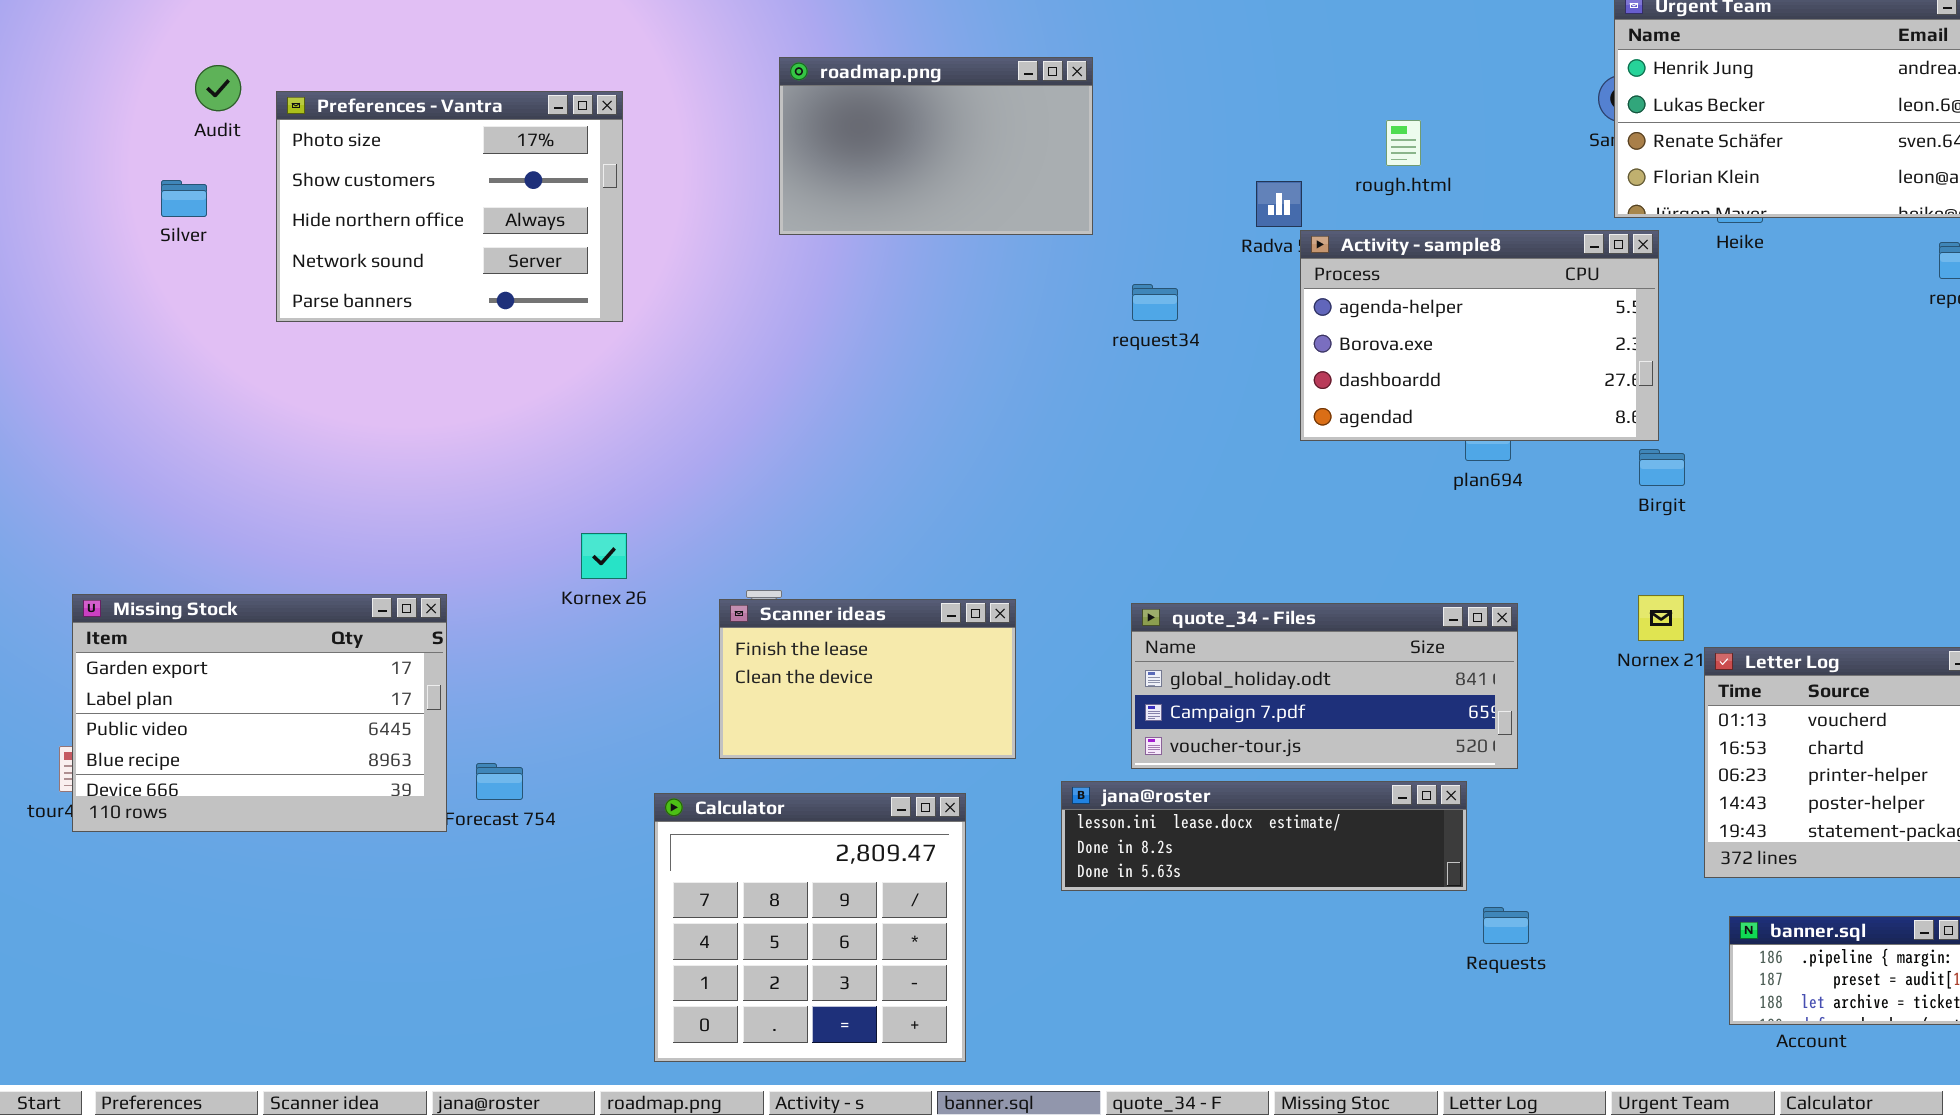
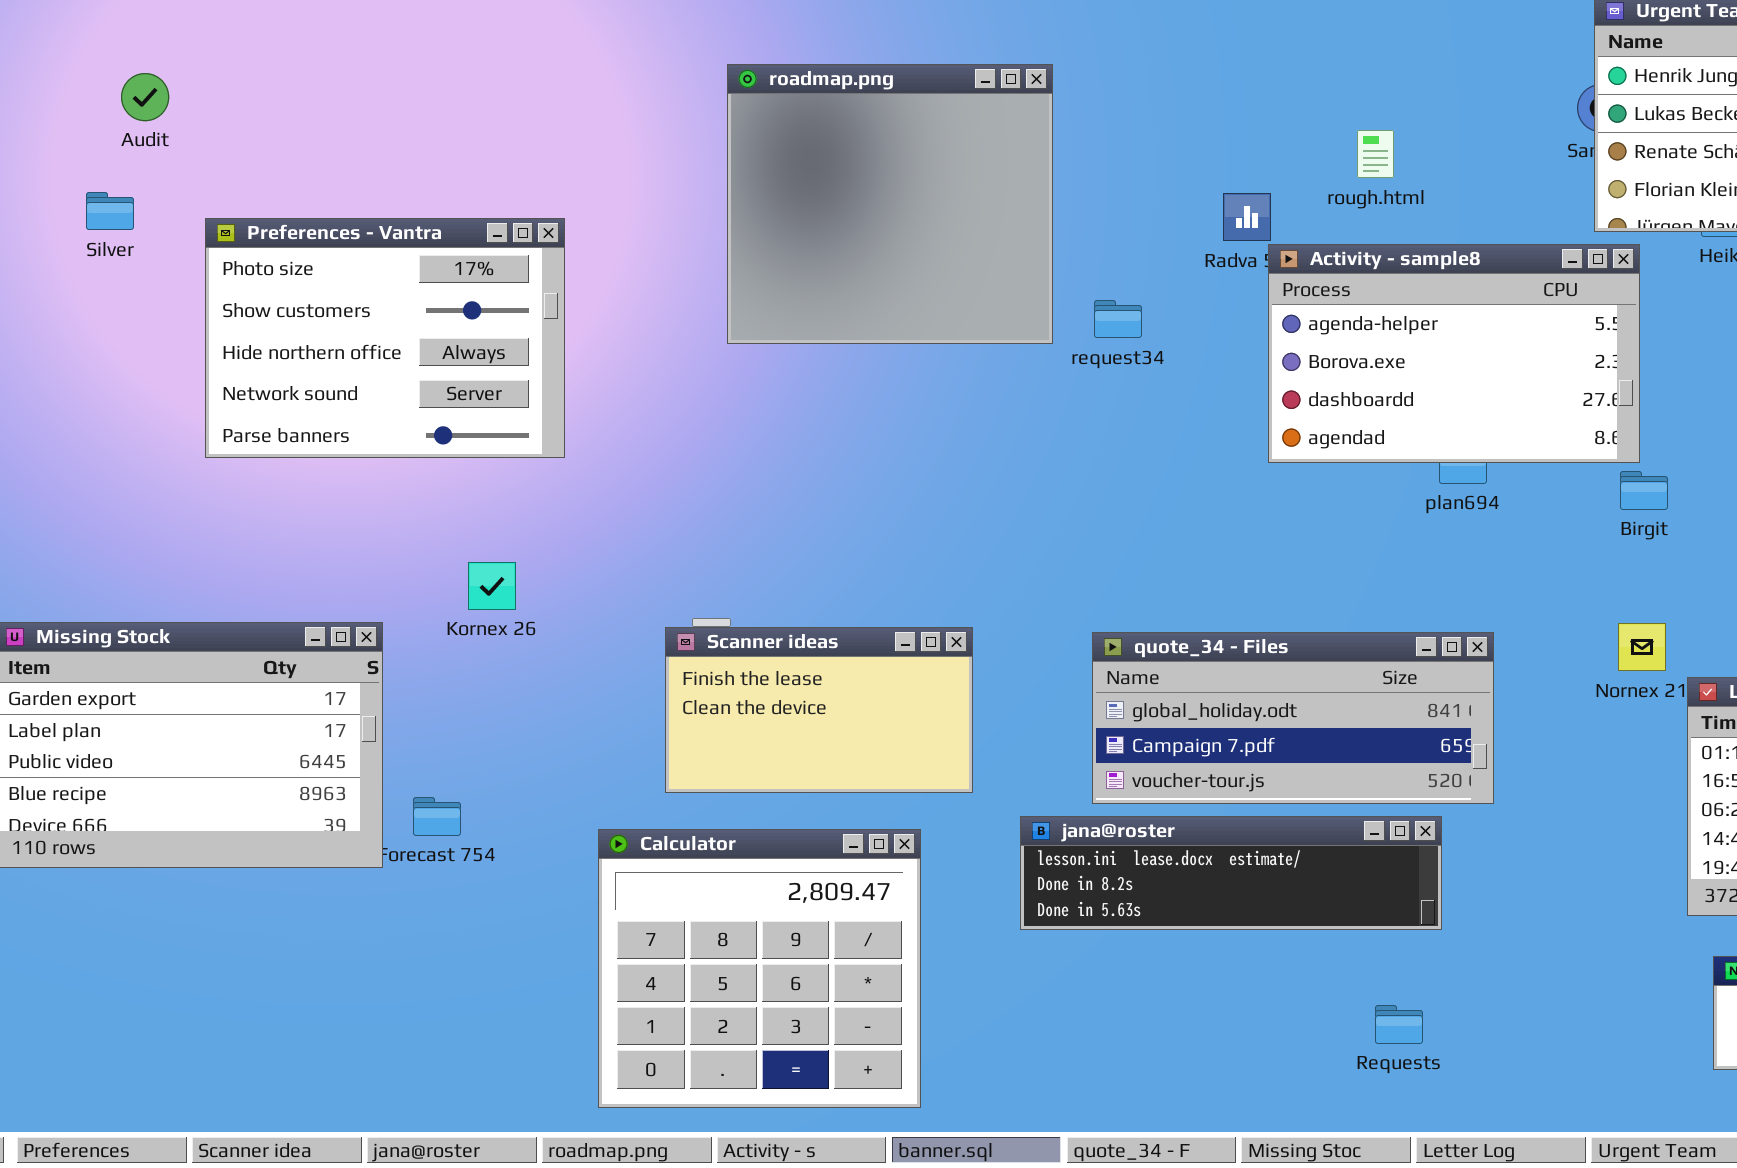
roadmap.png: [779,57,1093,235] -> [727,64,1053,344], resized
Preferences - Vantra: [276,91,623,322] -> [205,218,565,458], moved
Kornex 26: [581,533,627,579] -> [468,562,516,610], moved
Requests: [1483,907,1529,944] -> [1375,1005,1423,1044], moved

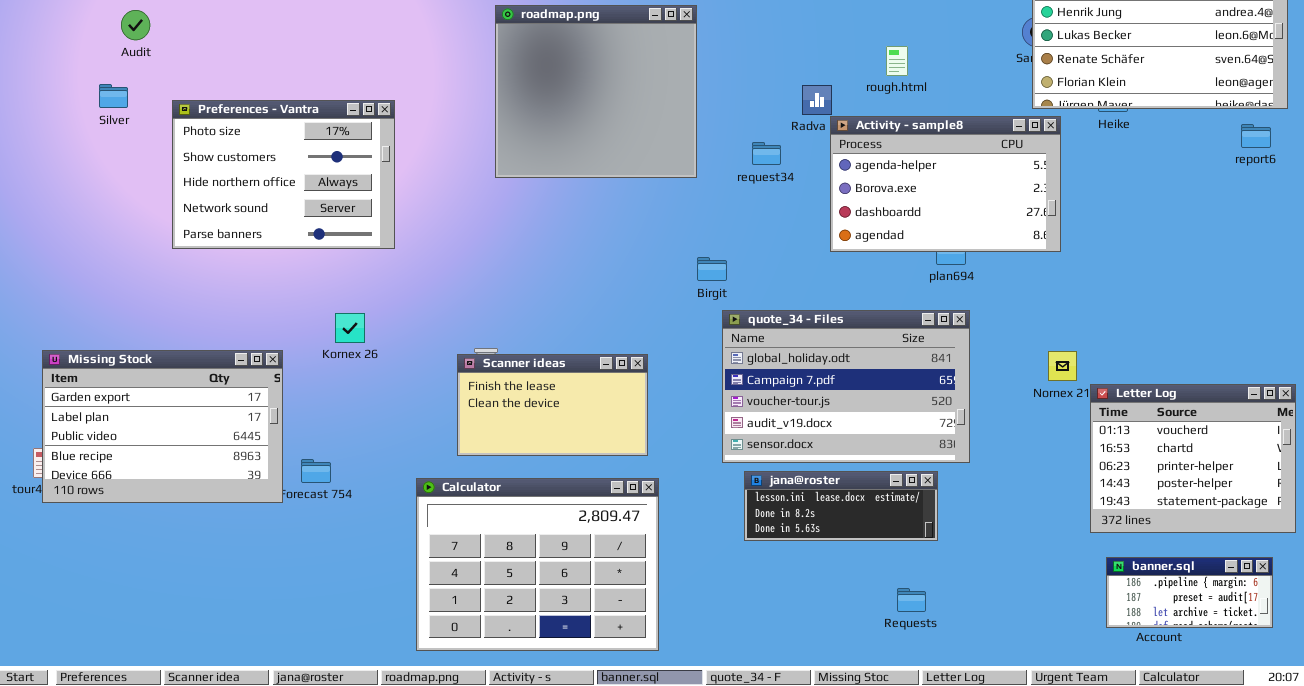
request34: [1094,300,1142,338] -> [752,142,781,165], moved
Birgit: [1620,471,1668,510] -> [697,257,727,281], moved
quote_34 - Files: [1092,632,1494,804] -> [722,310,970,463], resized
jana@roster: [1020,816,1442,930] -> [744,471,938,541], resized
Calculator: [598,829,921,1108] -> [416,478,659,651], resized

